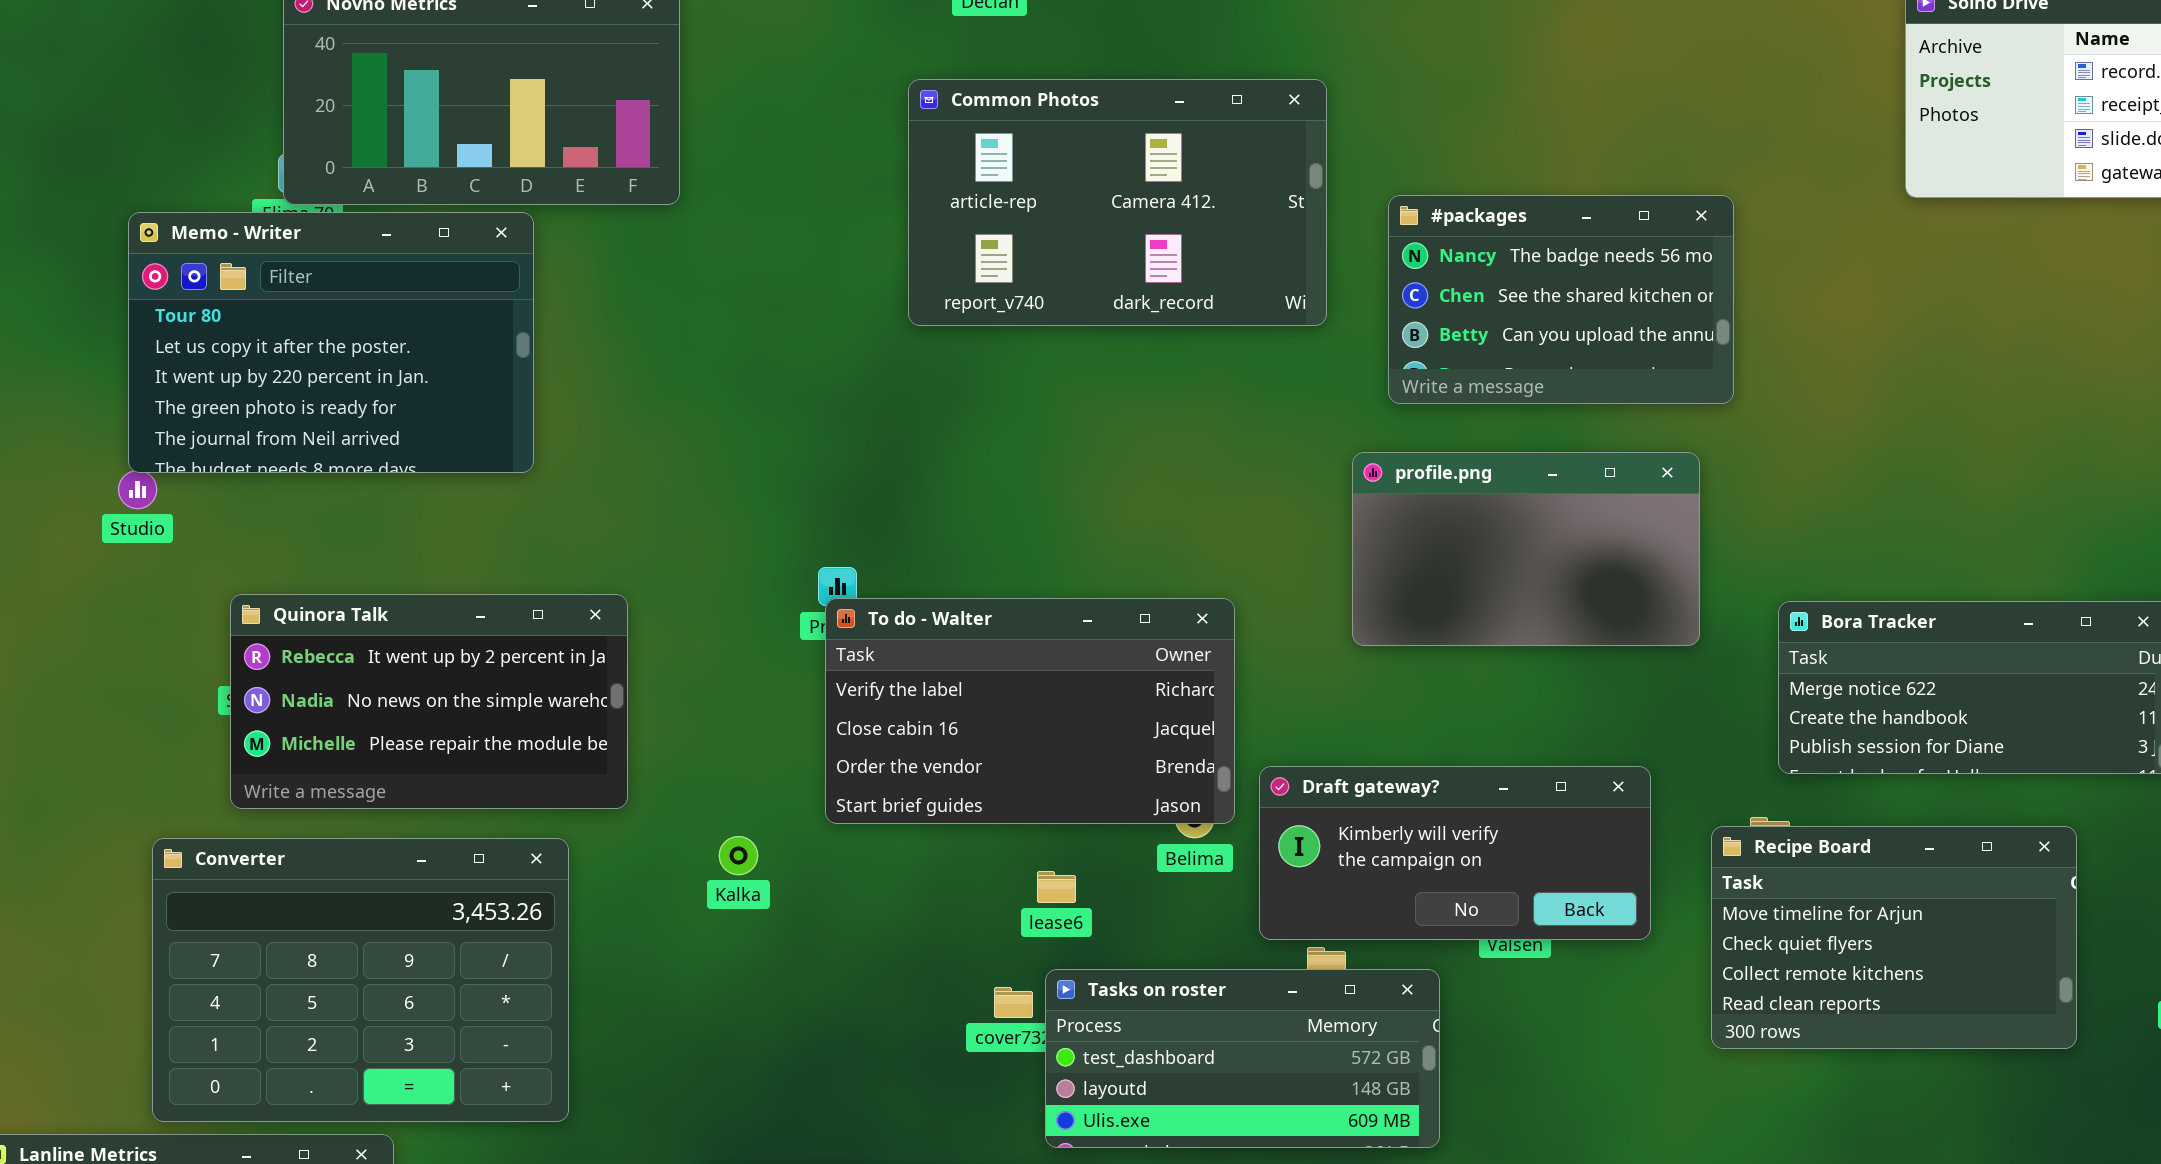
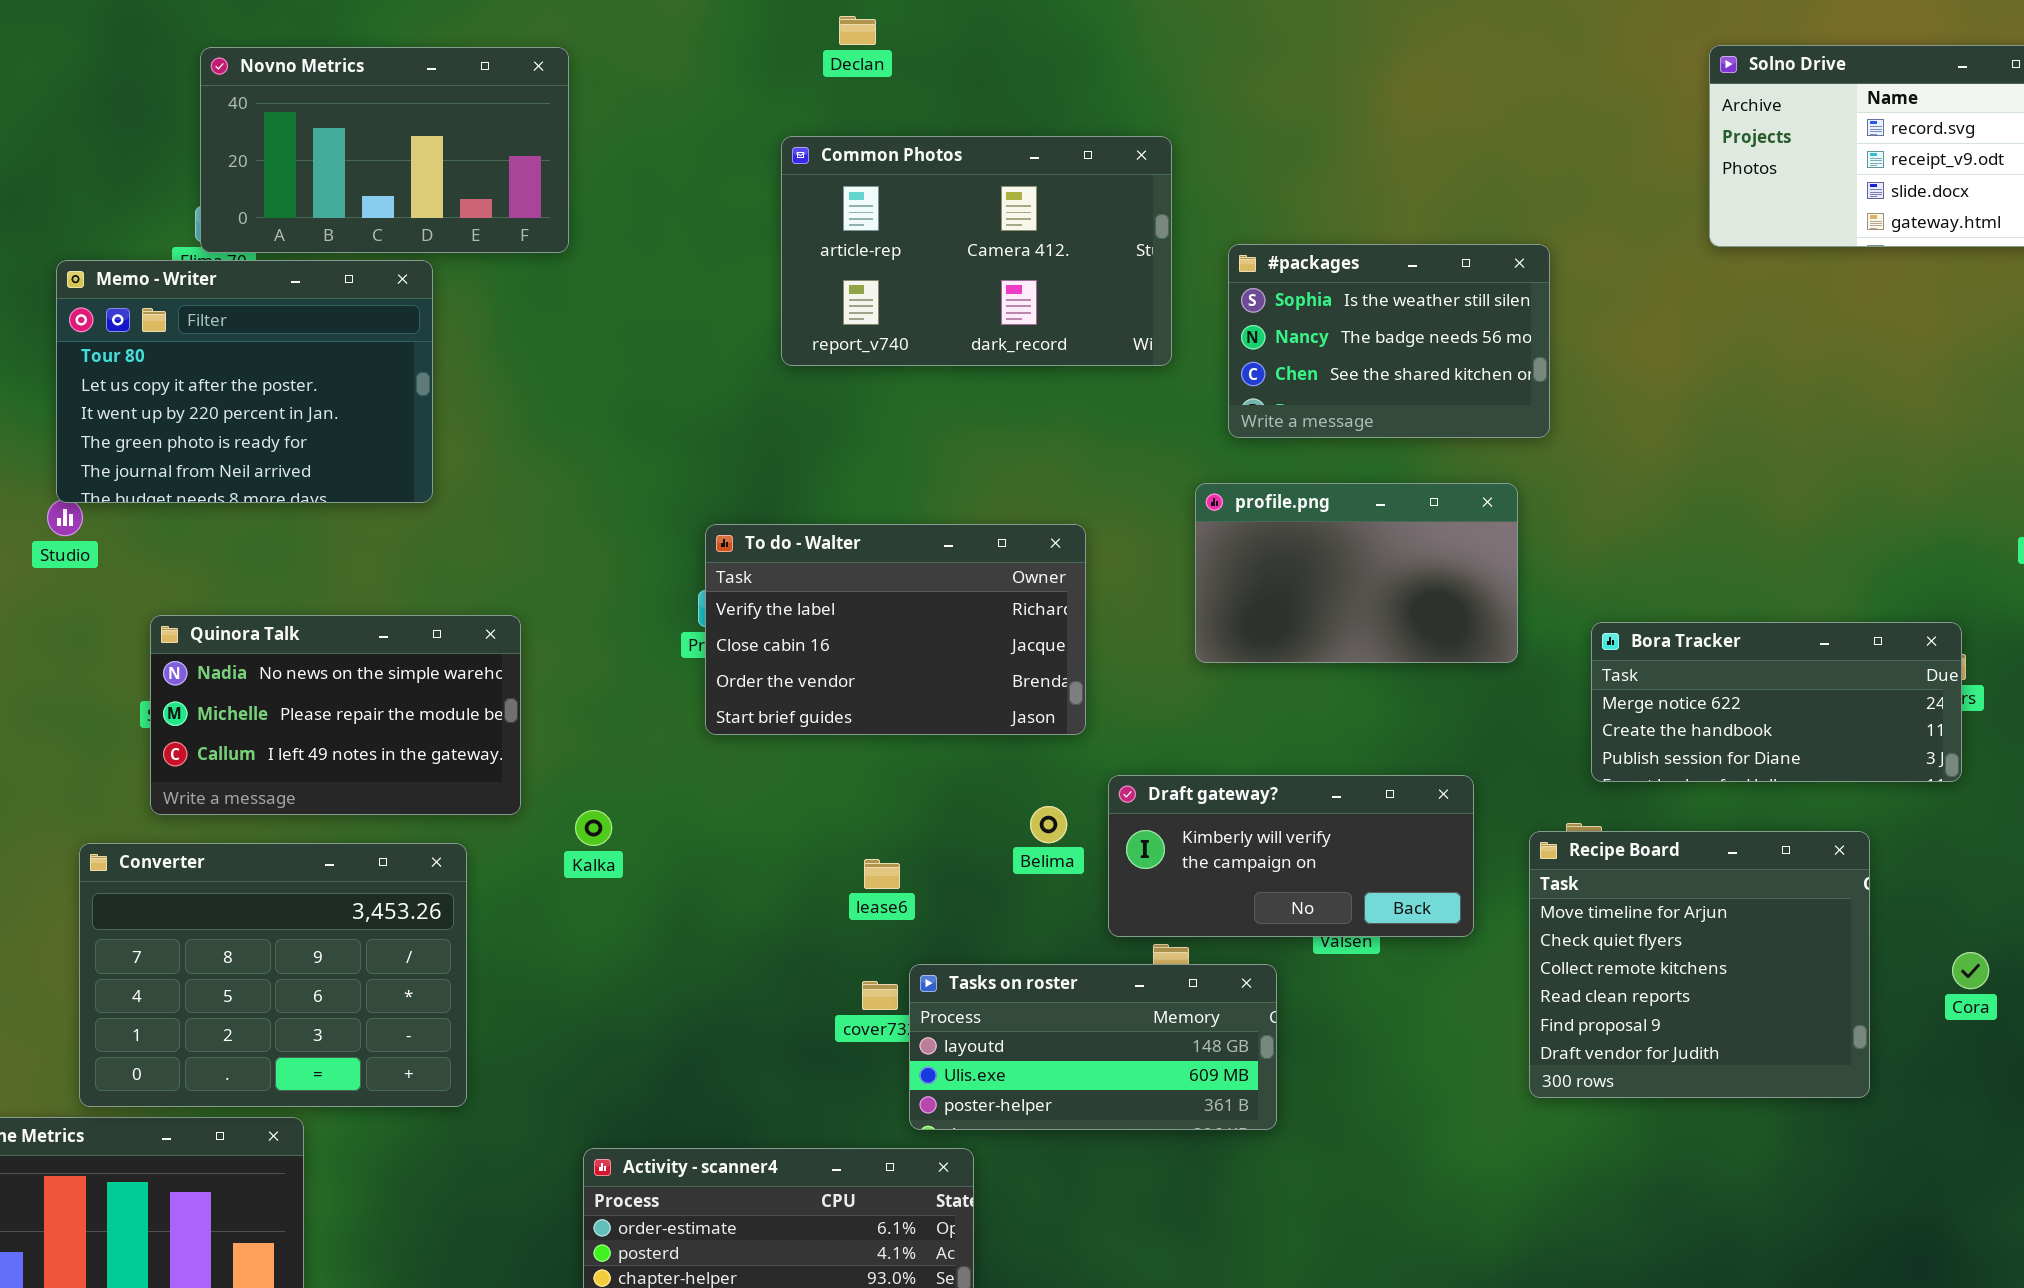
#packages: [1388,195,1734,404] -> [1228,244,1550,438], scrolled up 1 row
Quinora Talk: [230,594,628,809] -> [150,615,521,815], scrolled down 1 row
To do - Walter: [825,598,1235,824] -> [705,524,1086,735], moved
Recipe Board: [1711,826,2077,1049] -> [1529,831,1870,1098], resized
Kalka: [719,836,758,875] -> [575,810,612,846], moved
lease6: [1037,871,1076,903] -> [864,859,900,889], moved
Tasks on roster: [1045,969,1440,1148] -> [909,964,1277,1130], scrolled down 1 row

